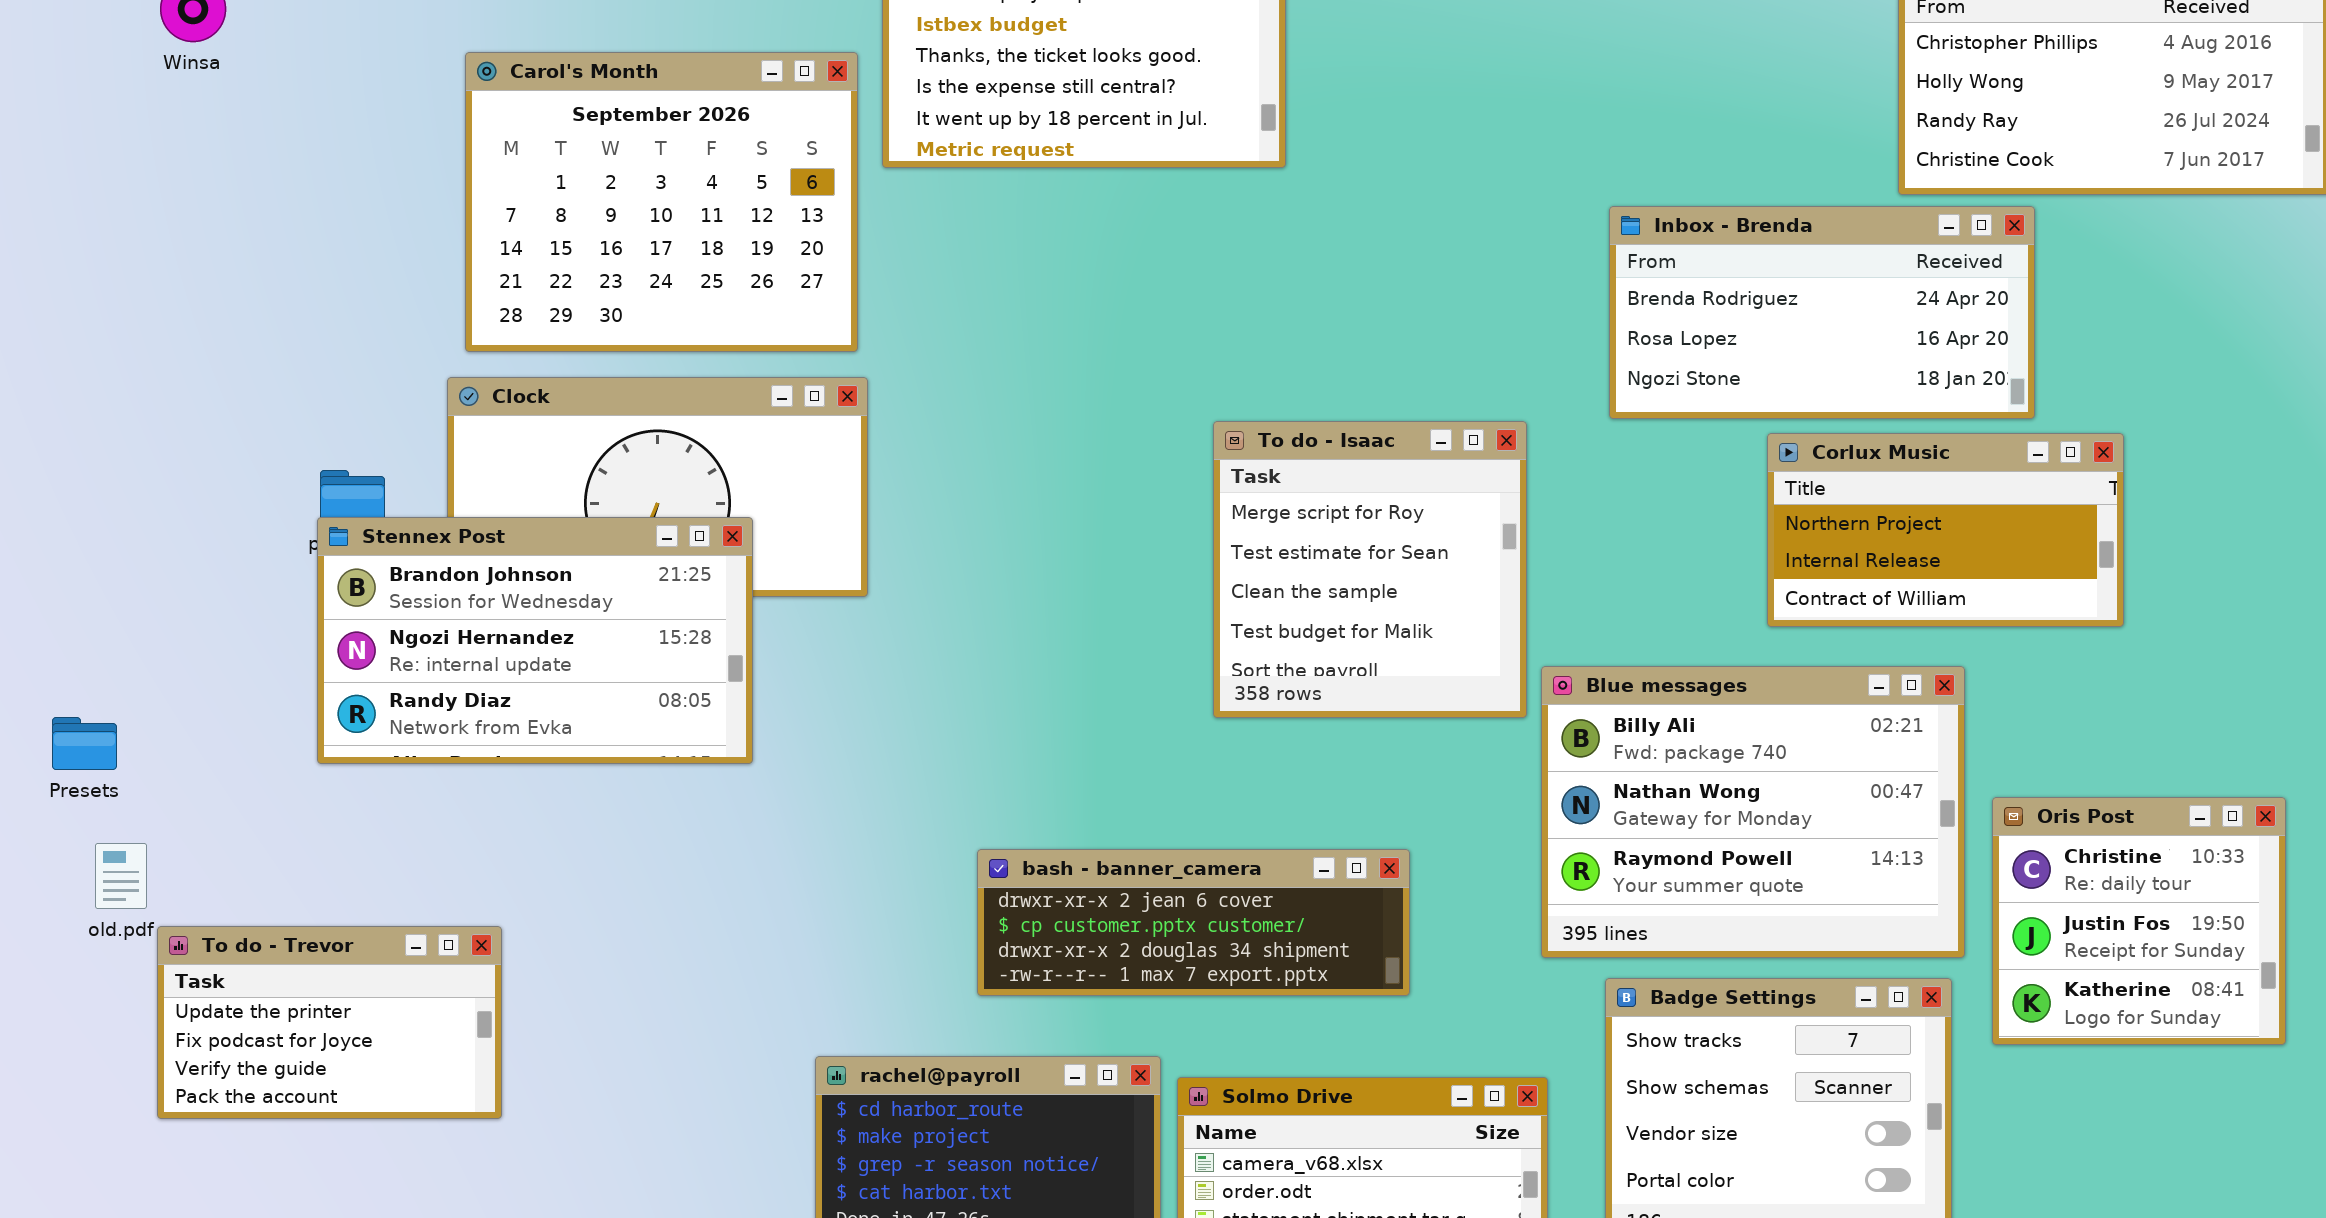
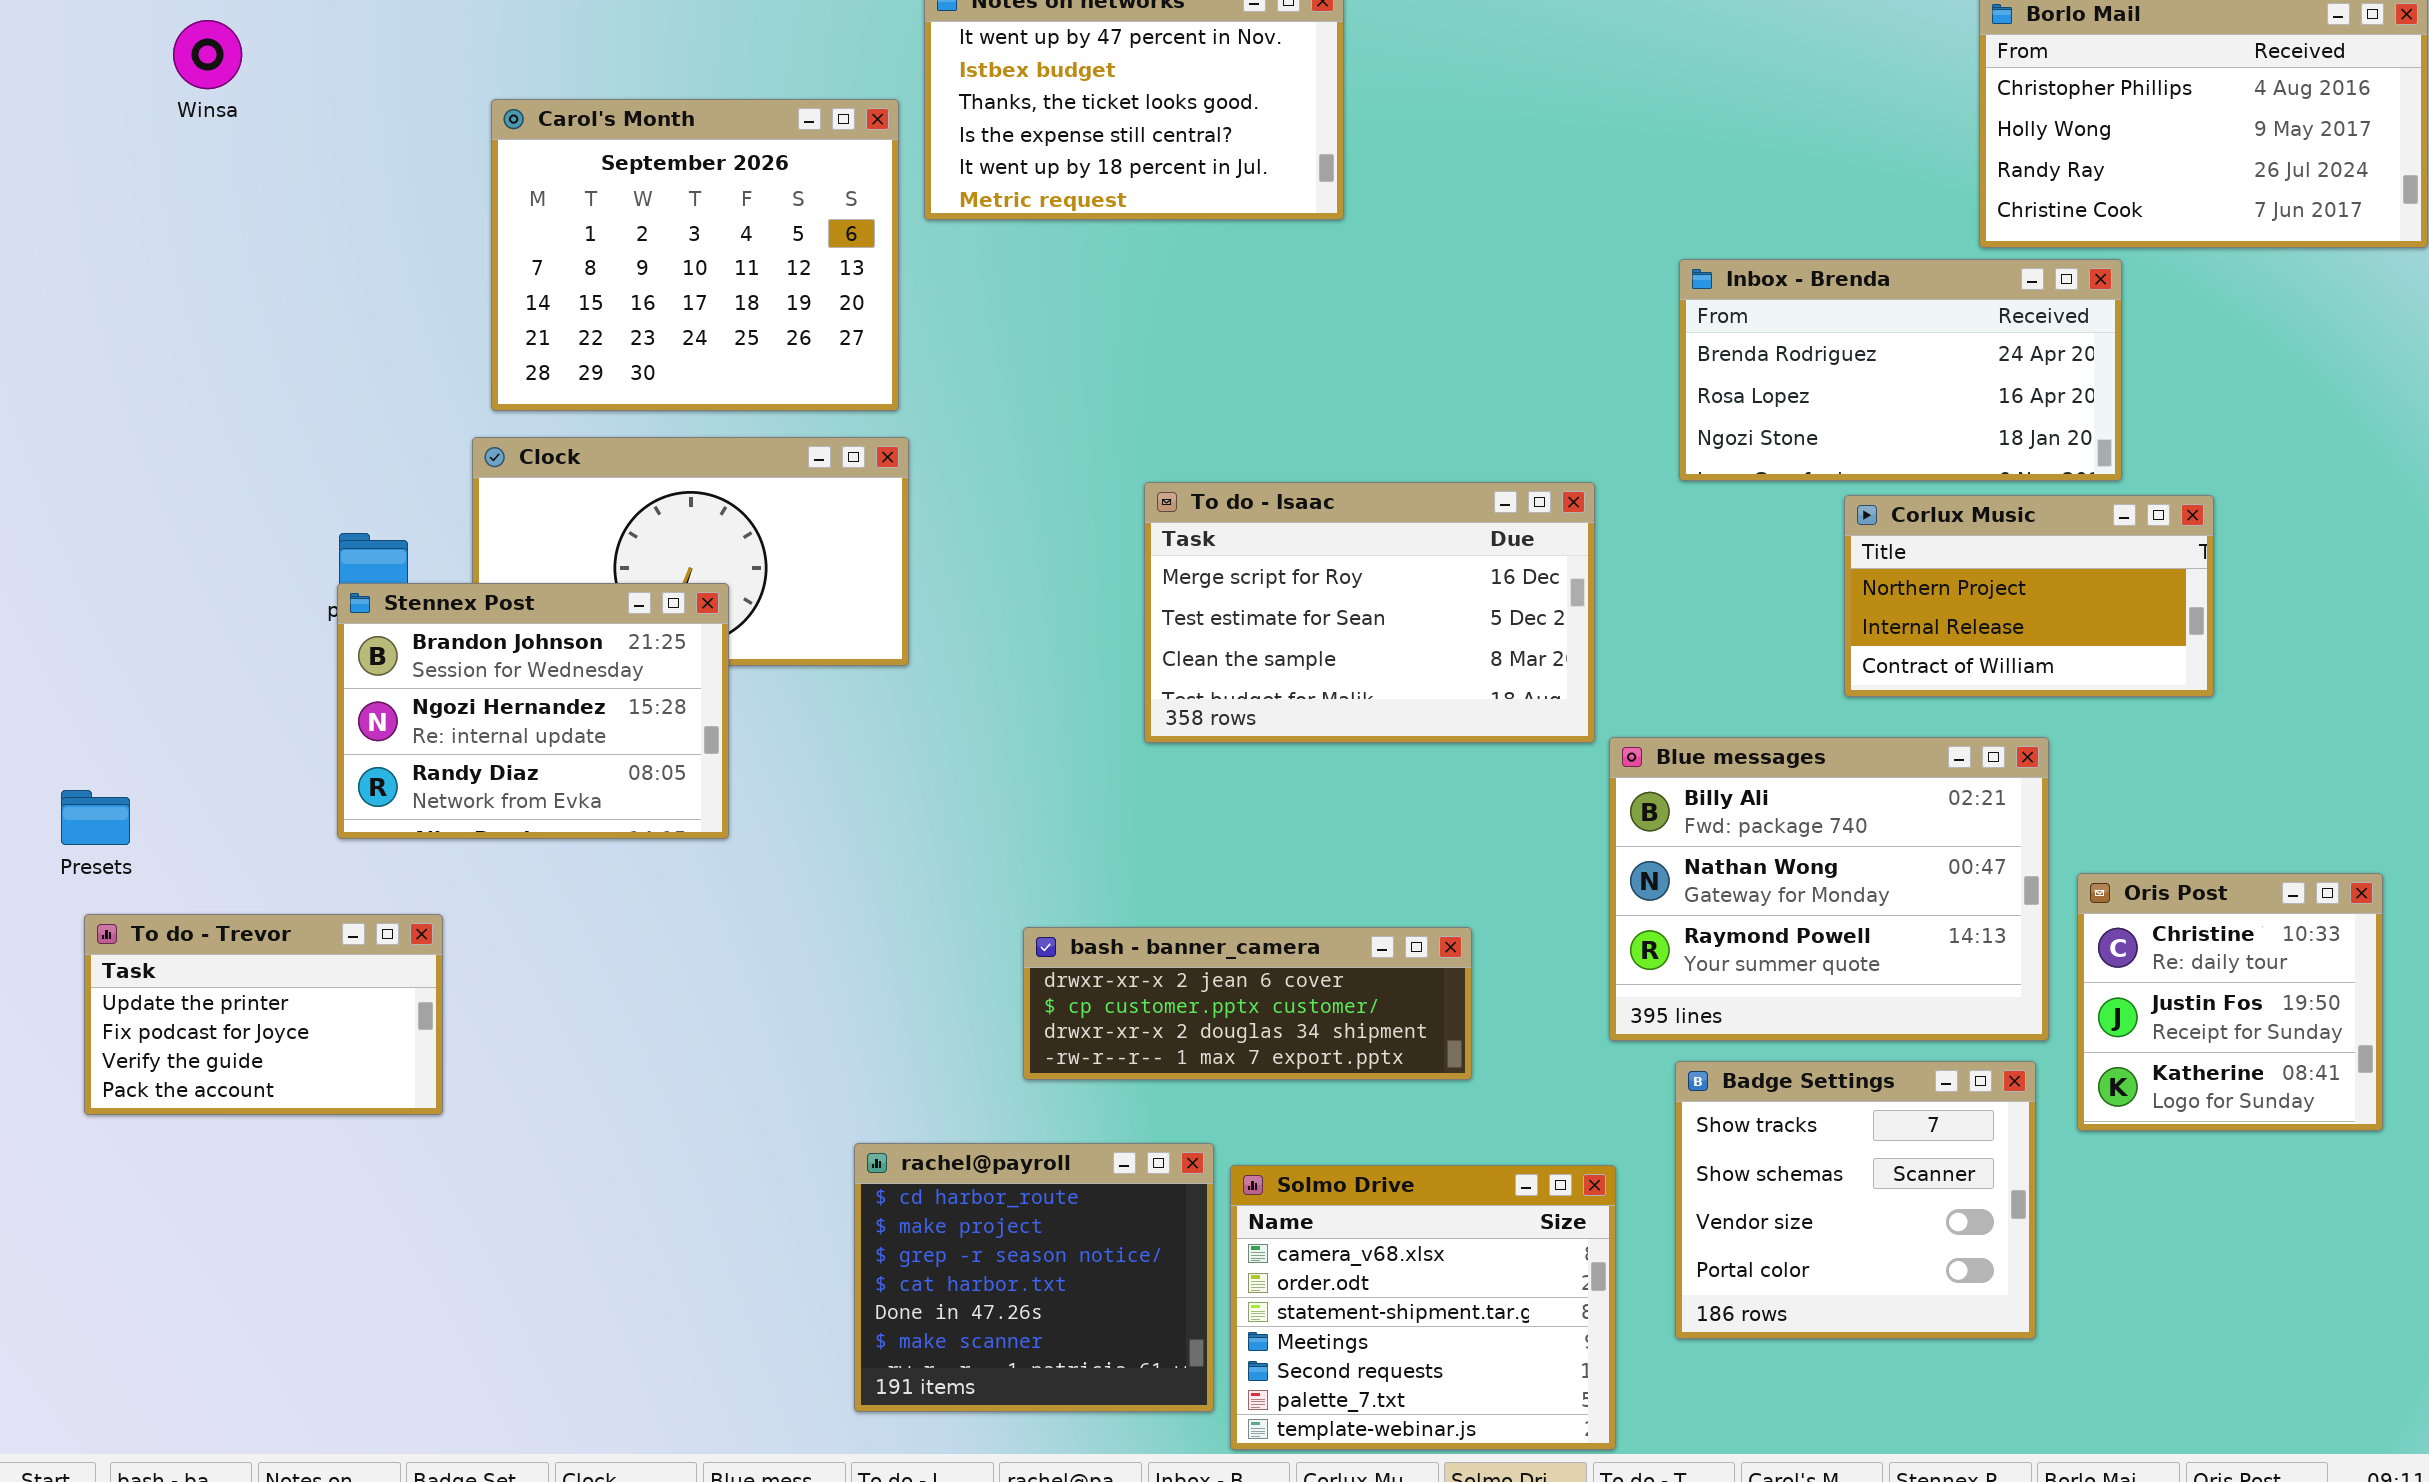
To do - Isaac: [1213,421,1527,718] -> [1144,482,1595,743], resized
Stennex Post: [317,517,753,764] -> [337,583,729,839], resized
To do - Trevor: [157,926,502,1119] -> [84,914,443,1115], moved

